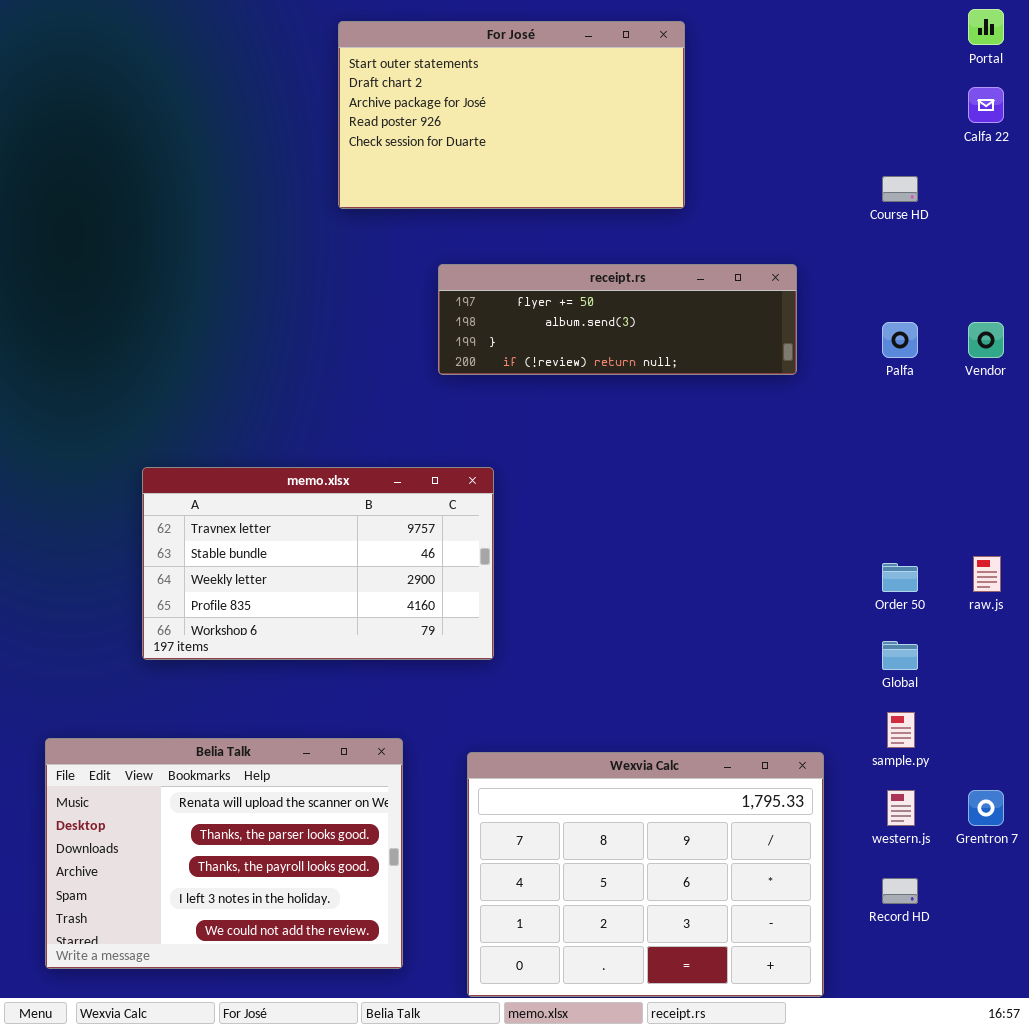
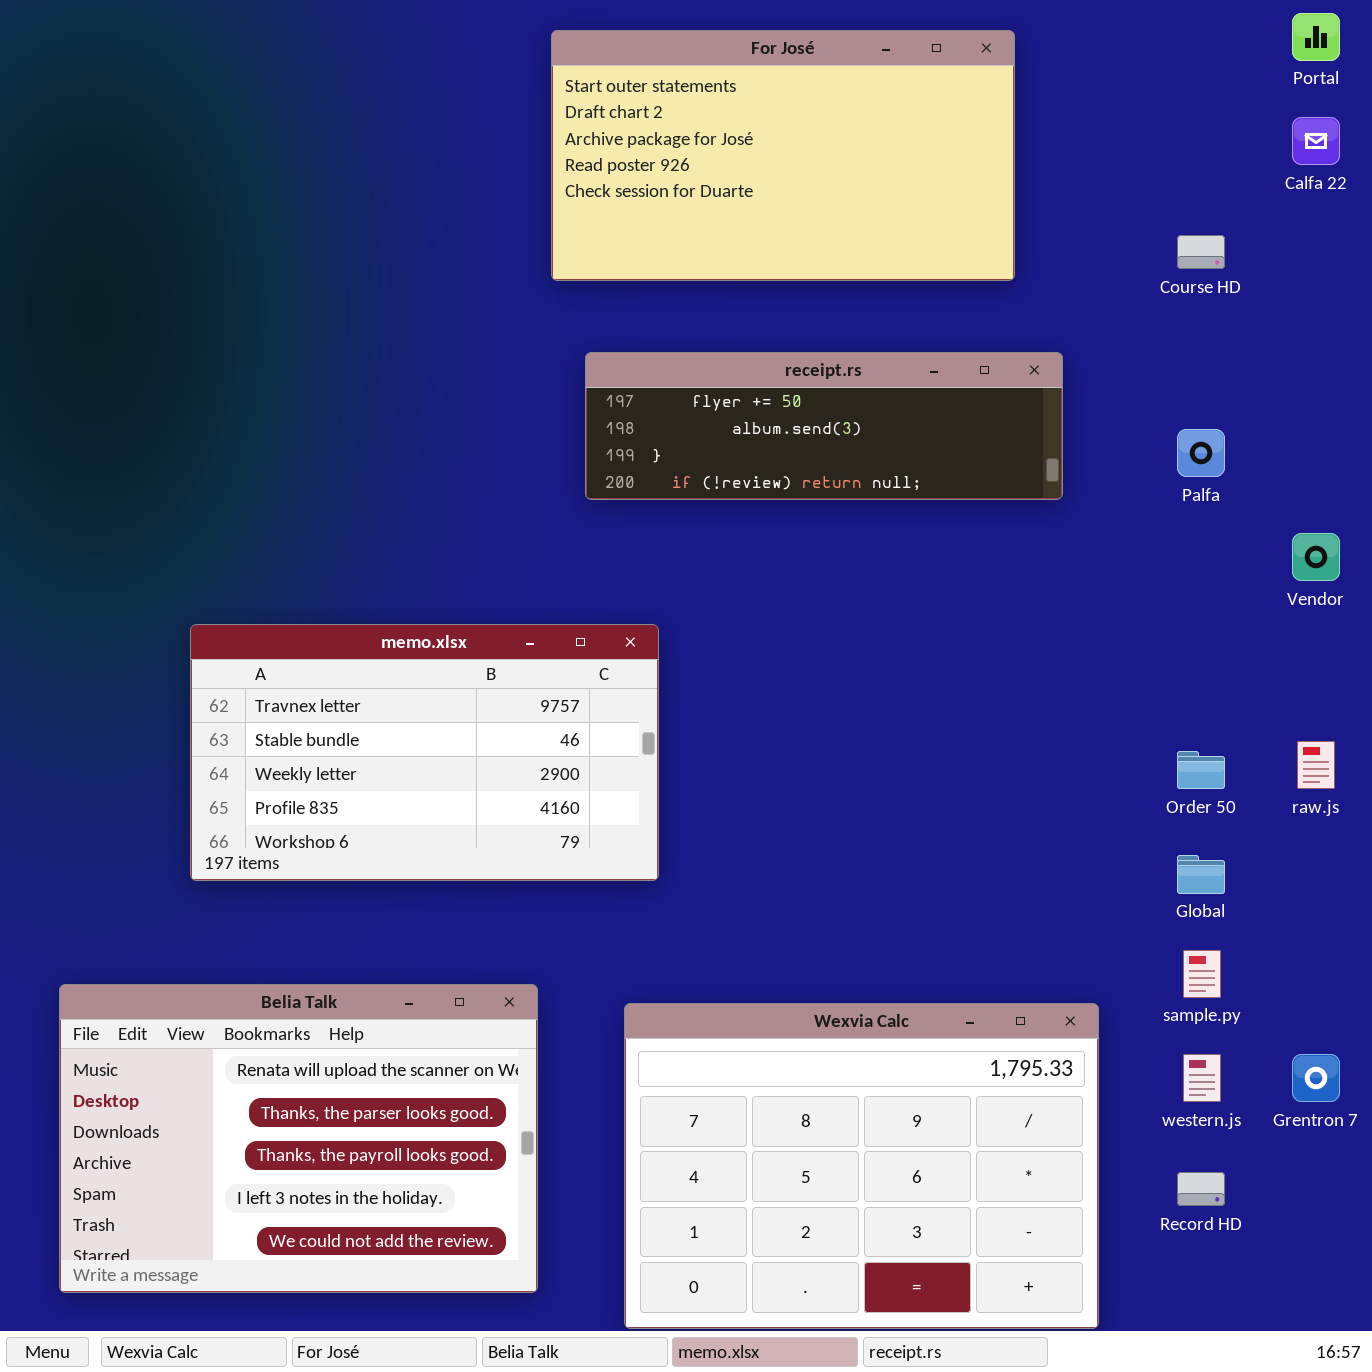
For José: [338,21,685,209] -> [551,30,1015,281], moved
Vendor: [968,322,1004,358] -> [1292,533,1340,581], moved

